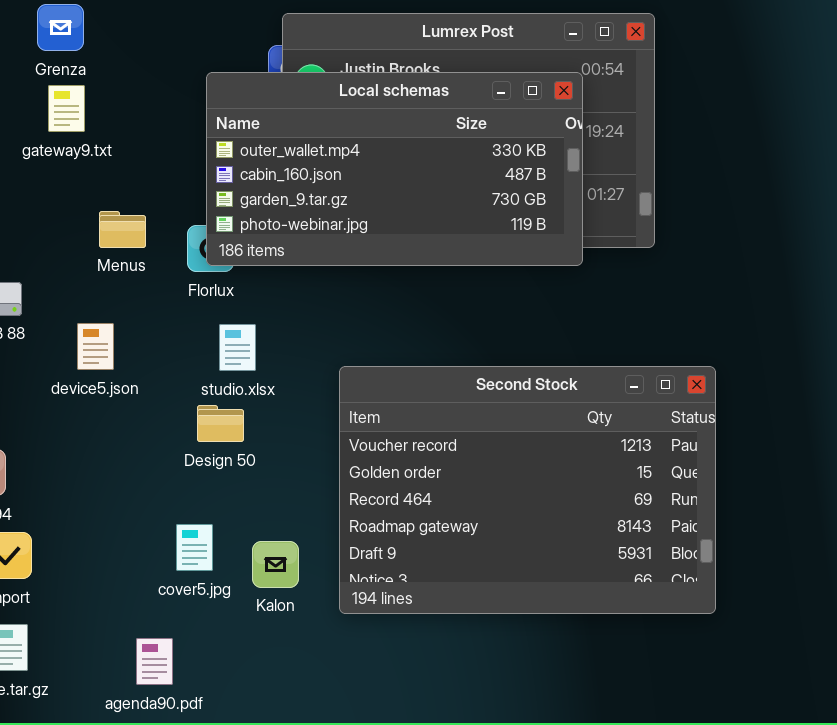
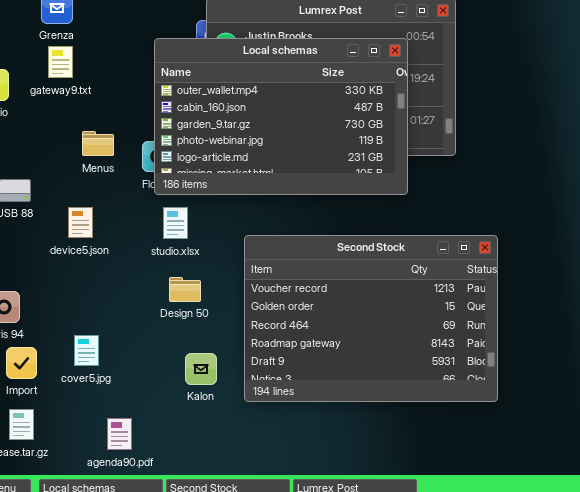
Local schemas: [206,72,583,266] -> [154,38,408,195], resized
Design 50: [197,405,244,442] -> [169,277,201,302], moved
cover5.jpg: [176,524,213,571] -> [74,335,99,366], moved

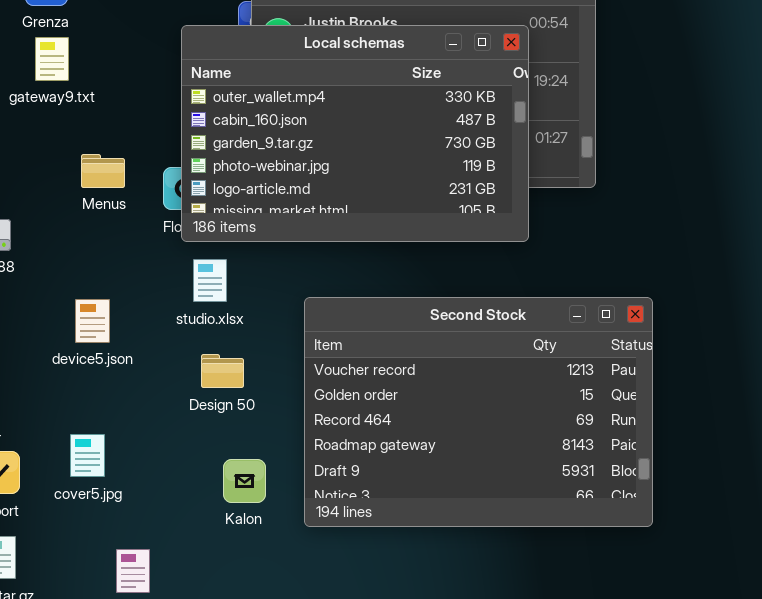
device5.json: [68,207,93,238] -> [75,299,110,343], moved

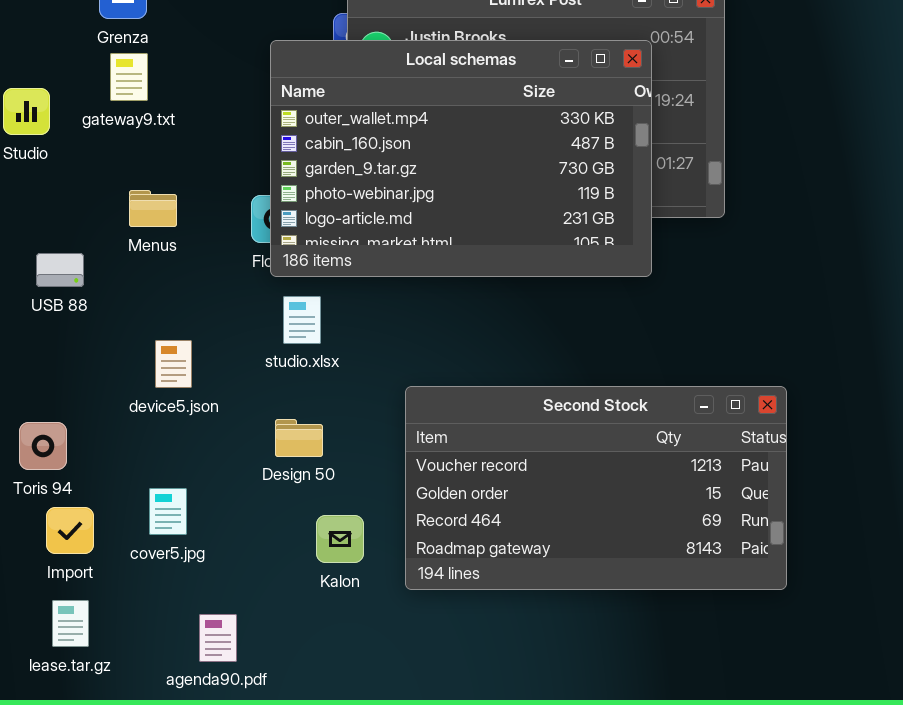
Menus: [81,154,125,188] -> [129,190,177,227], moved
Second Stock: [304,297,653,527] -> [405,386,787,590], resized
Design 50: [201,354,244,388] -> [275,419,323,457], moved

